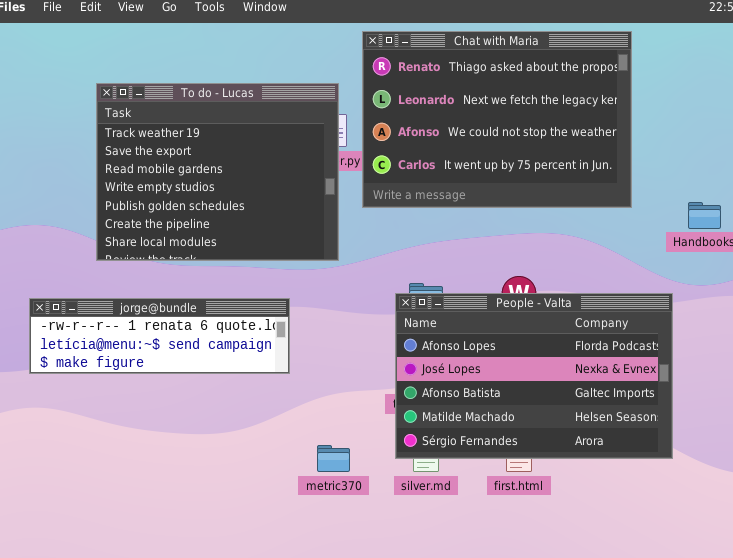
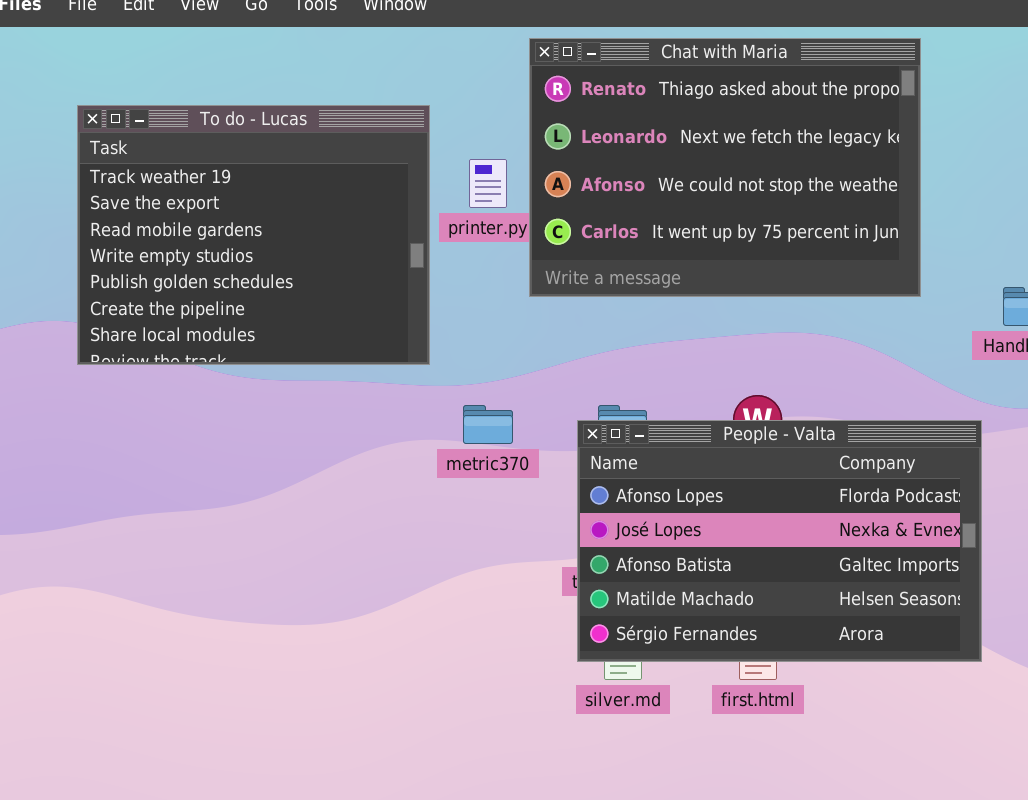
To do - Lucas: [96,83,339,261] -> [77,105,430,365], moved
jorge@bundle: [29,298,290,374] -> none, closed
metric370: [317,445,350,472] -> [463,405,513,444], moved

